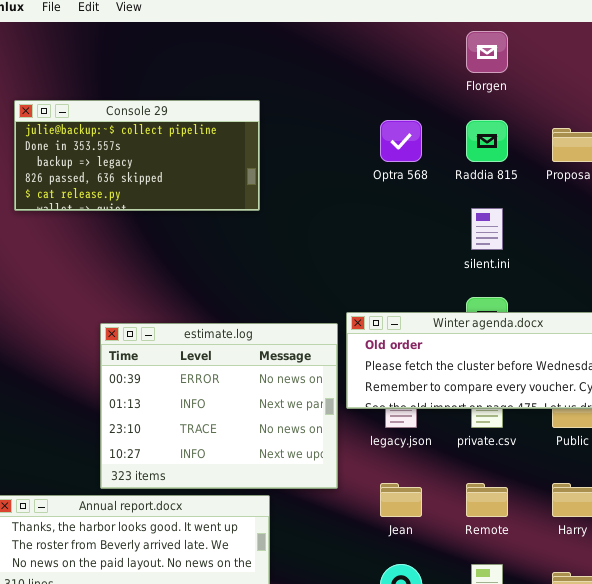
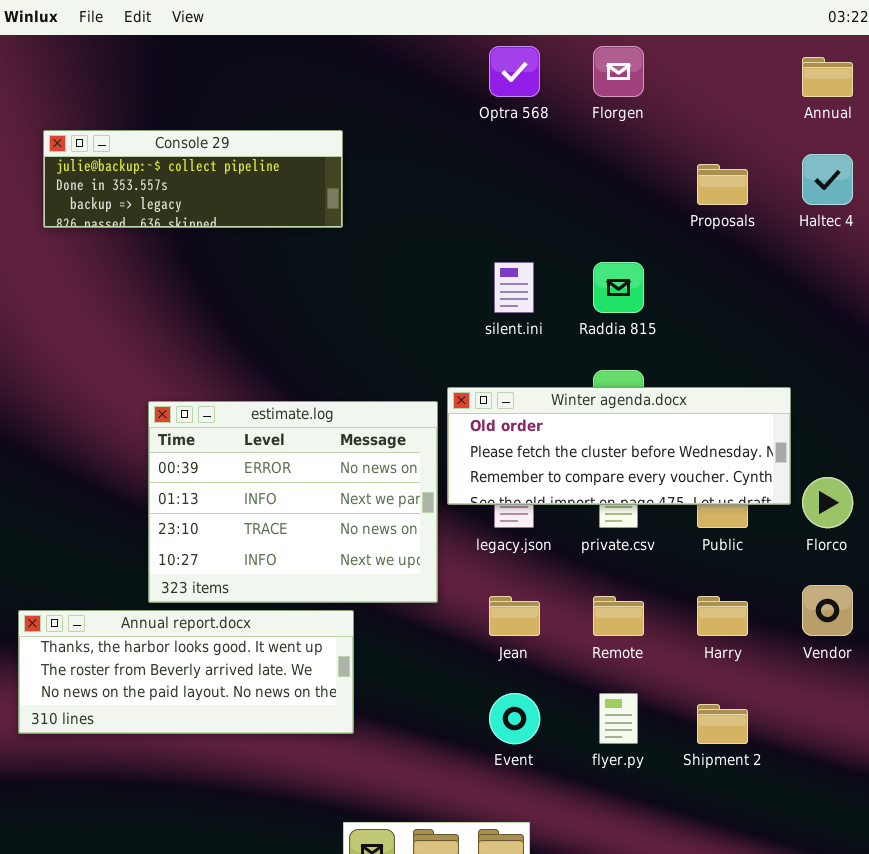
Console 29: [14,100,260,211] -> [43,130,343,228], resized
Optra 568: [380,120,422,162] -> [489,46,540,97], moved
Raddia 815: [466,120,508,162] -> [593,262,644,313], moved
silent.ini: [471,208,503,250] -> [494,262,534,313], moved

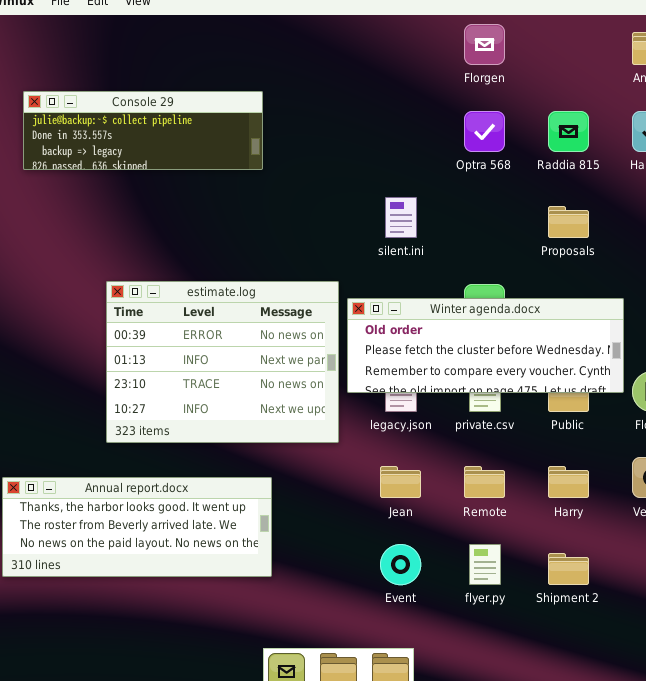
Optra 568: [489,46,540,97] -> [464,111,505,152], moved
Proposals: [697,164,748,205] -> [548,206,589,238], moved
Raddia 815: [593,262,644,313] -> [548,111,589,152], moved
estimate.log: [148,401,438,603] -> [106,281,339,443], moved

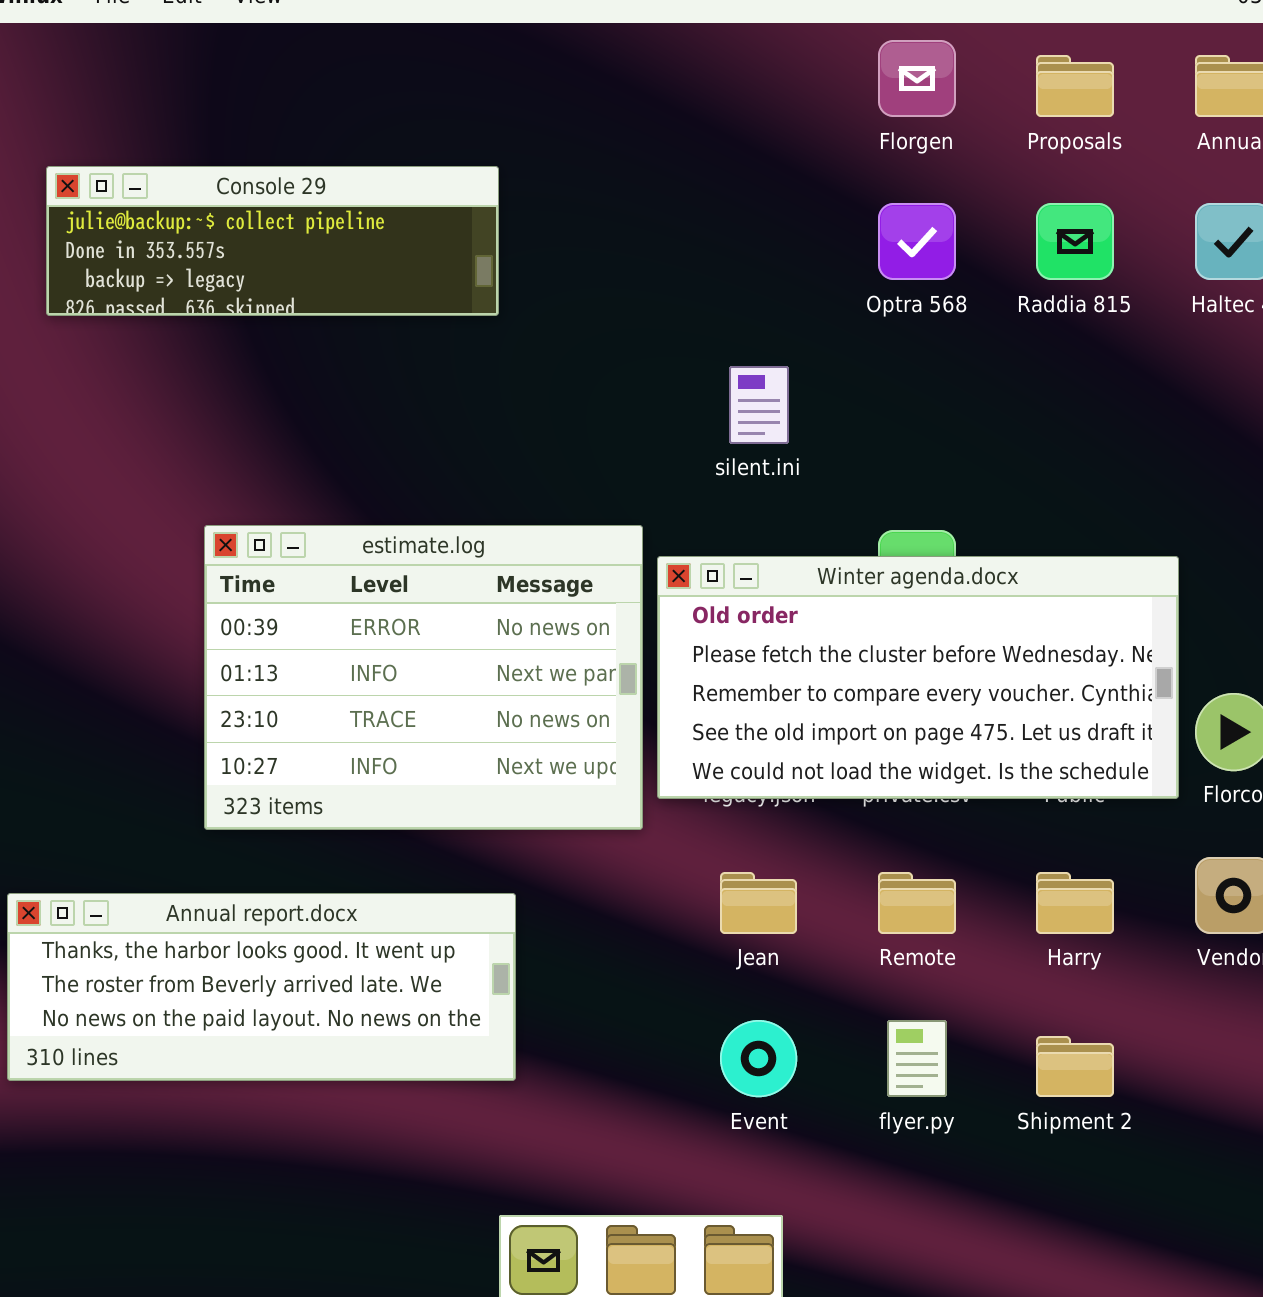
Proposals: [548,206,589,238] -> [1036,55,1114,117], moved
Winter agenda.docx: [347,298,624,393] -> [657,556,1179,799], resized

